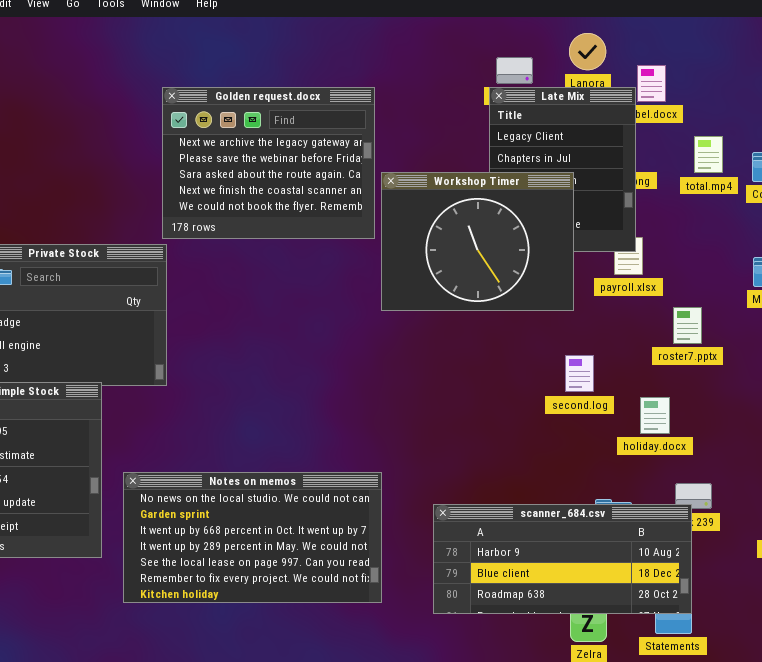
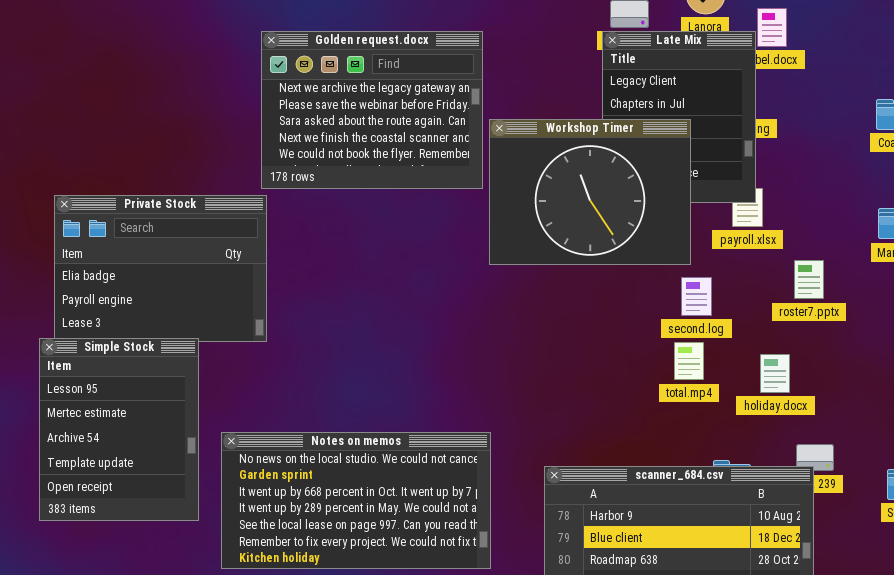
total.mp4: [694,136,723,173] -> [674,342,704,380], moved
second.log: [565,355,594,392] -> [681,277,712,316], moved

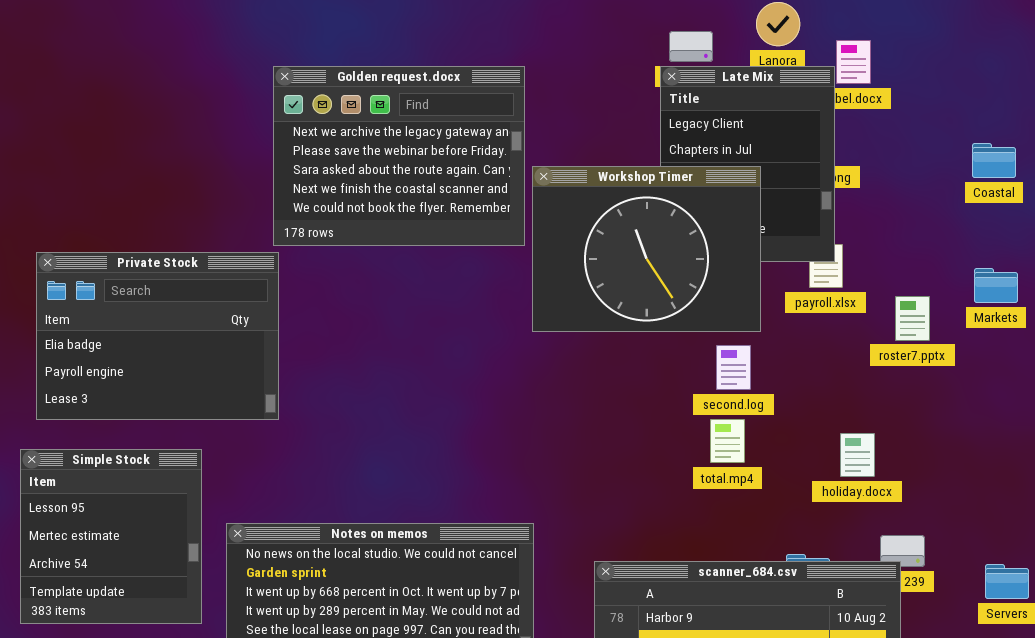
roster7.pptx: [794,260,824,299] -> [895,296,930,341], moved
second.log: [681,277,712,316] -> [716,345,751,390], moved
Simple Stock: [39,338,199,521] -> [20,449,202,624], resized
total.mp4: [674,342,704,380] -> [710,419,745,463], moved

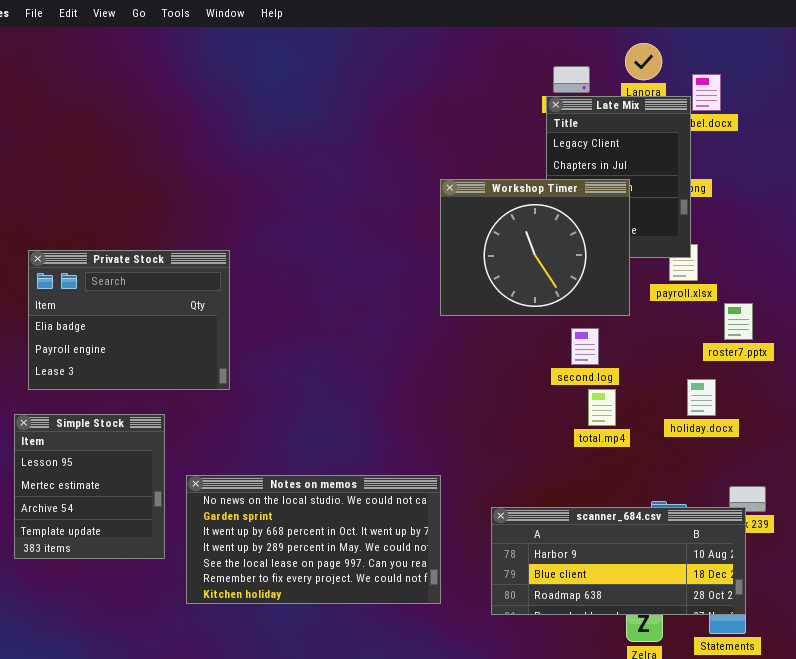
Golden request.docx: [273,66,525,246] -> none, closed
roster7.pptx: [895,296,930,341] -> [724,303,753,340], moved
second.log: [716,345,751,390] -> [571,328,599,365], moved
holiday.docx: [840,433,875,477] -> [687,379,716,416], moved

